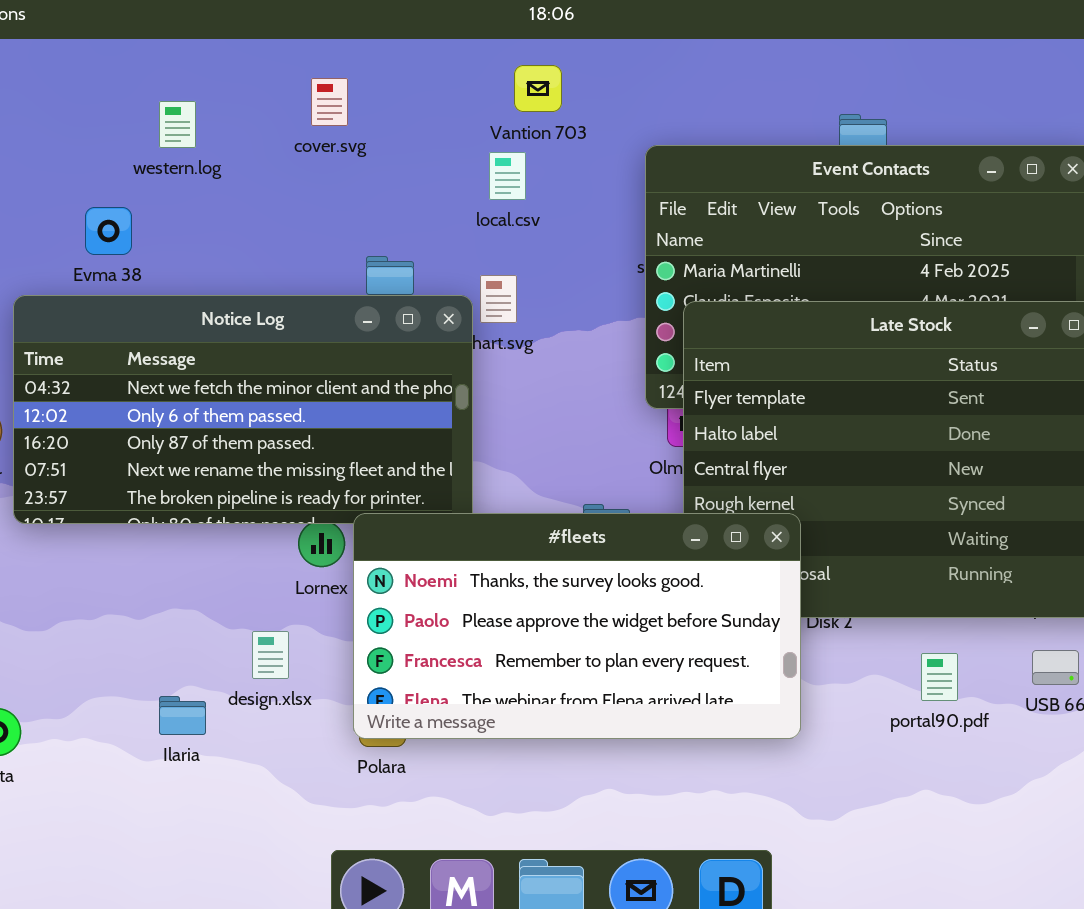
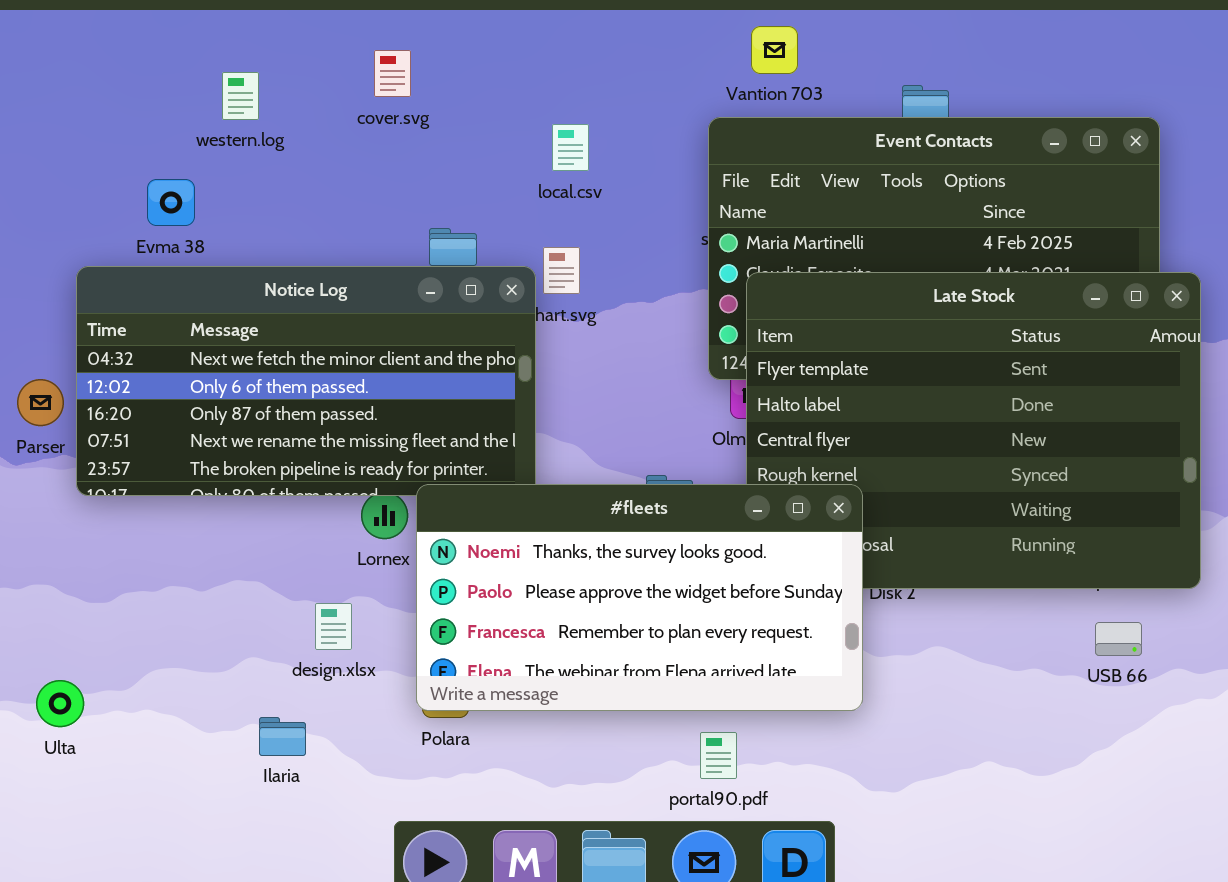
Vantion 703: [514,65,562,112] -> [751,26,798,74], moved
portal90.pdf: [921,653,958,701] -> [700,732,737,779], moved
Ilaria: [159,696,206,735] -> [259,717,306,756], moved

